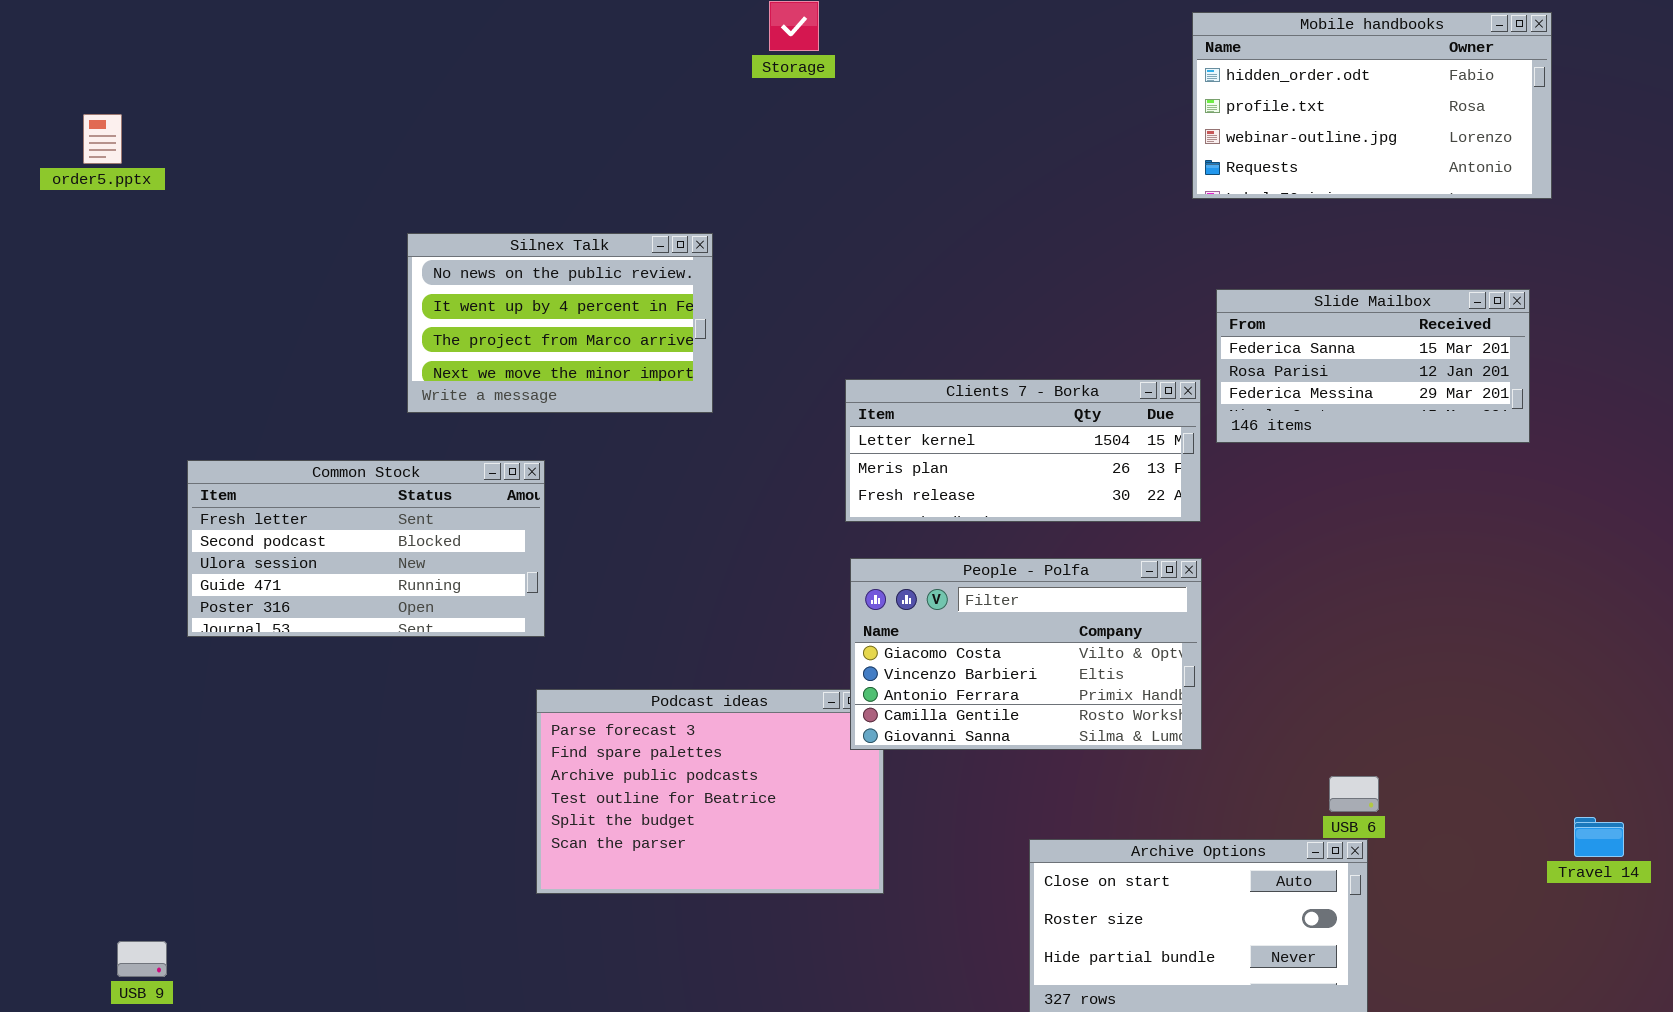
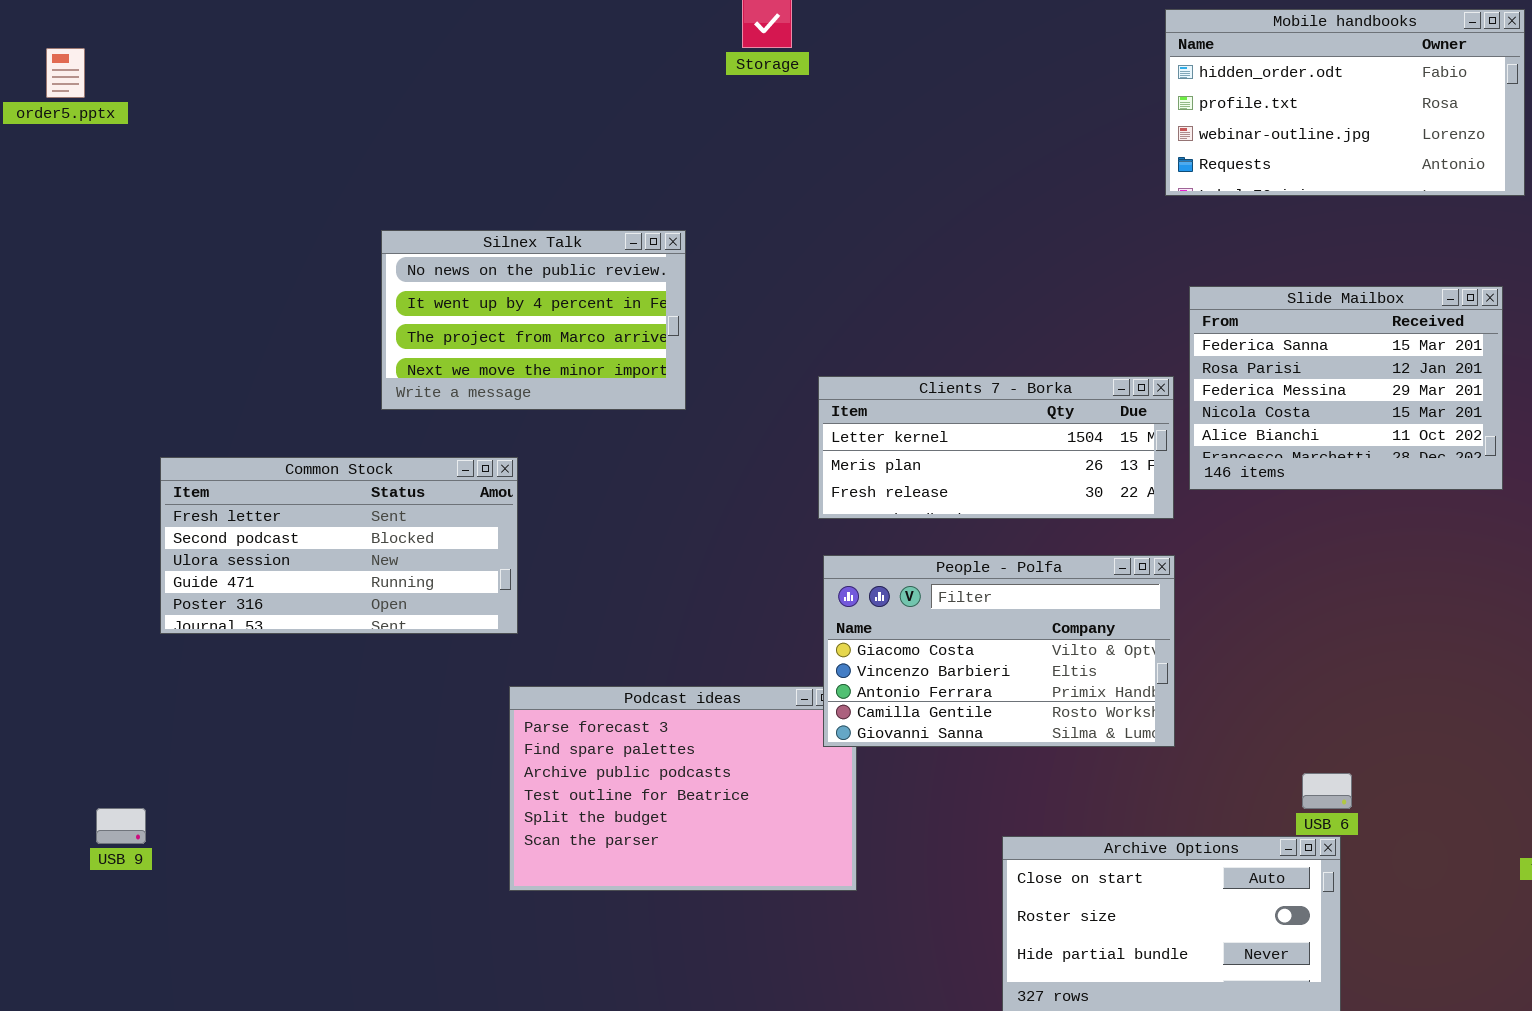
order5.pptx: [83,114,122,164] -> [46,48,85,98], moved
Slide Mailbox: [1216,289,1530,443] -> [1189,286,1503,490], resized
USB 9: [117,941,167,977] -> [96,808,146,844], moved

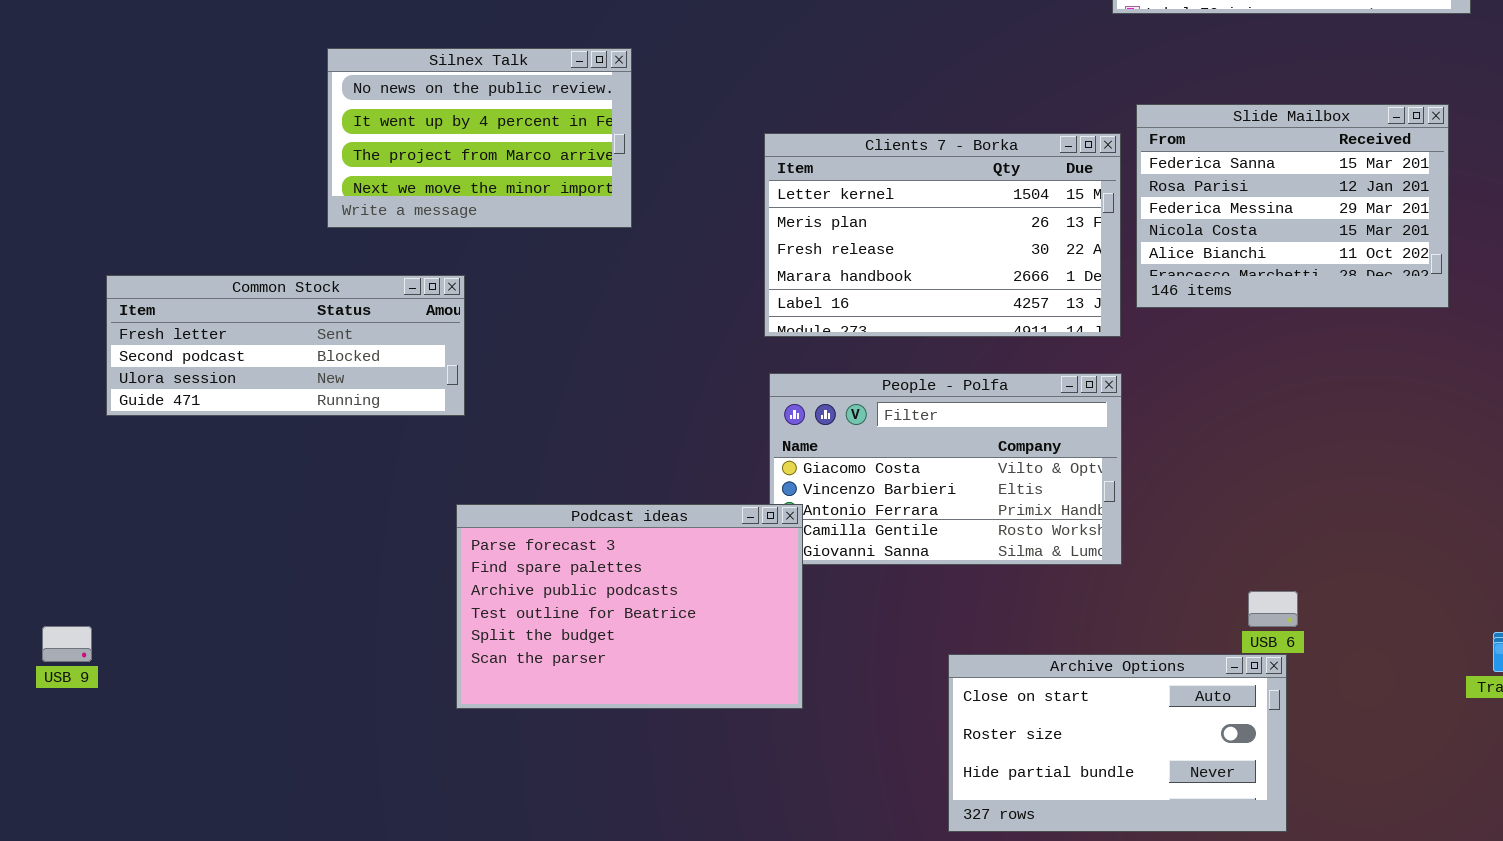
Clients 7 - Borka: [818,376,1174,519] -> [764,133,1121,337], resized
Common Stock: [160,457,518,634] -> [106,275,465,416], resized
Podcast ideas: [509,686,857,891] -> [456,504,803,709], raised

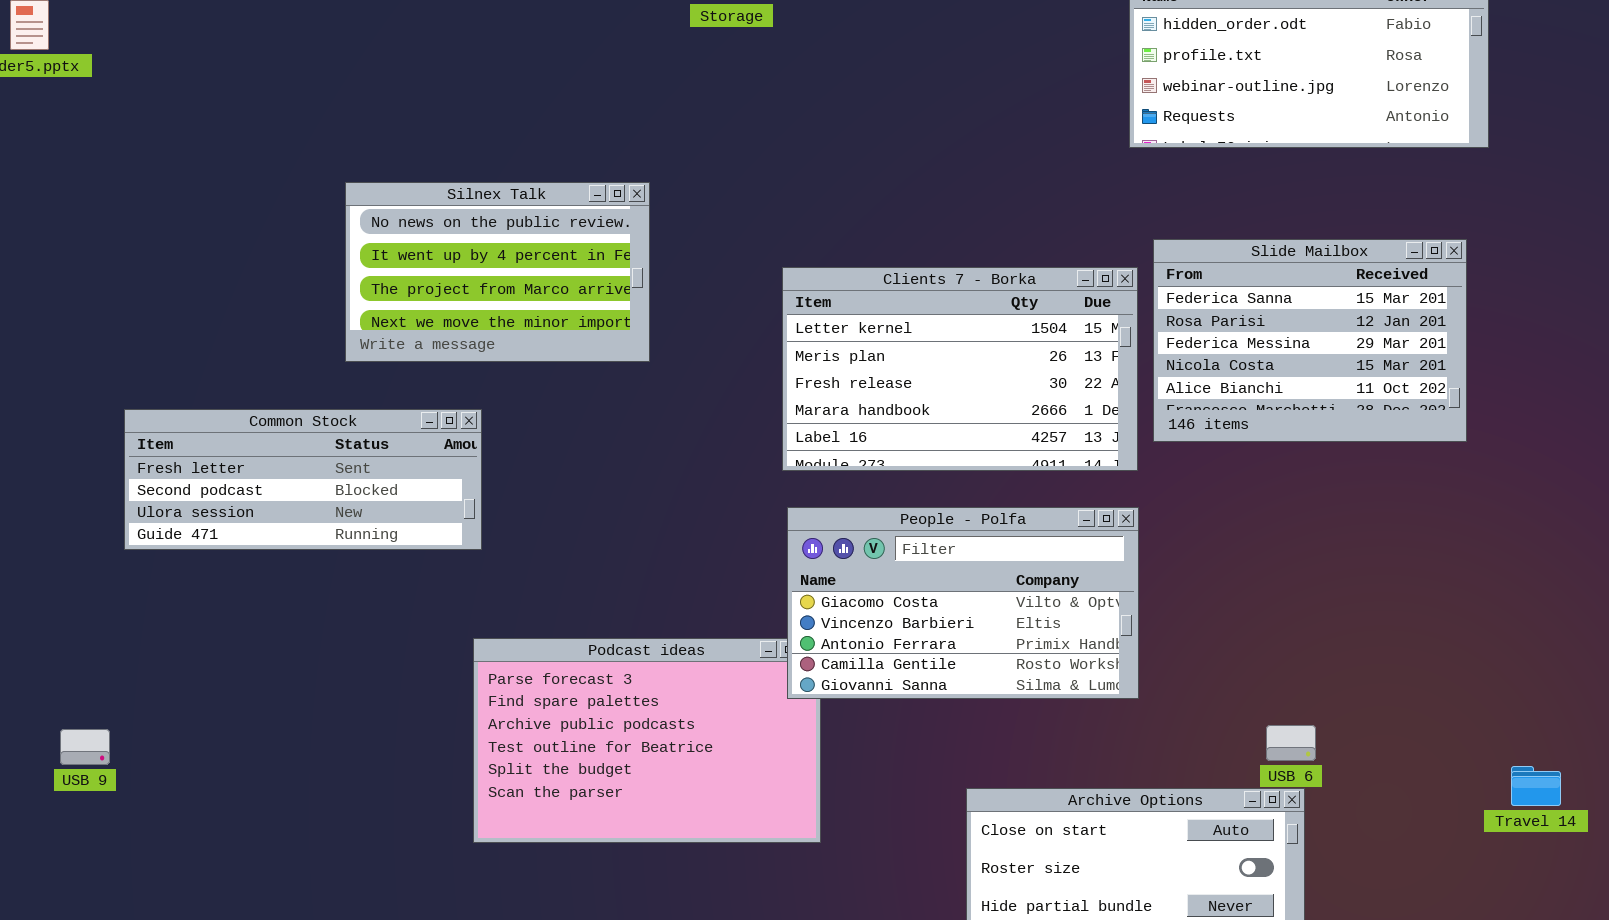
People - Polfa: [769,373,1122,565] -> [787,507,1139,699], raised
USB 9: [42,626,92,662] -> [60,729,110,765], moved

